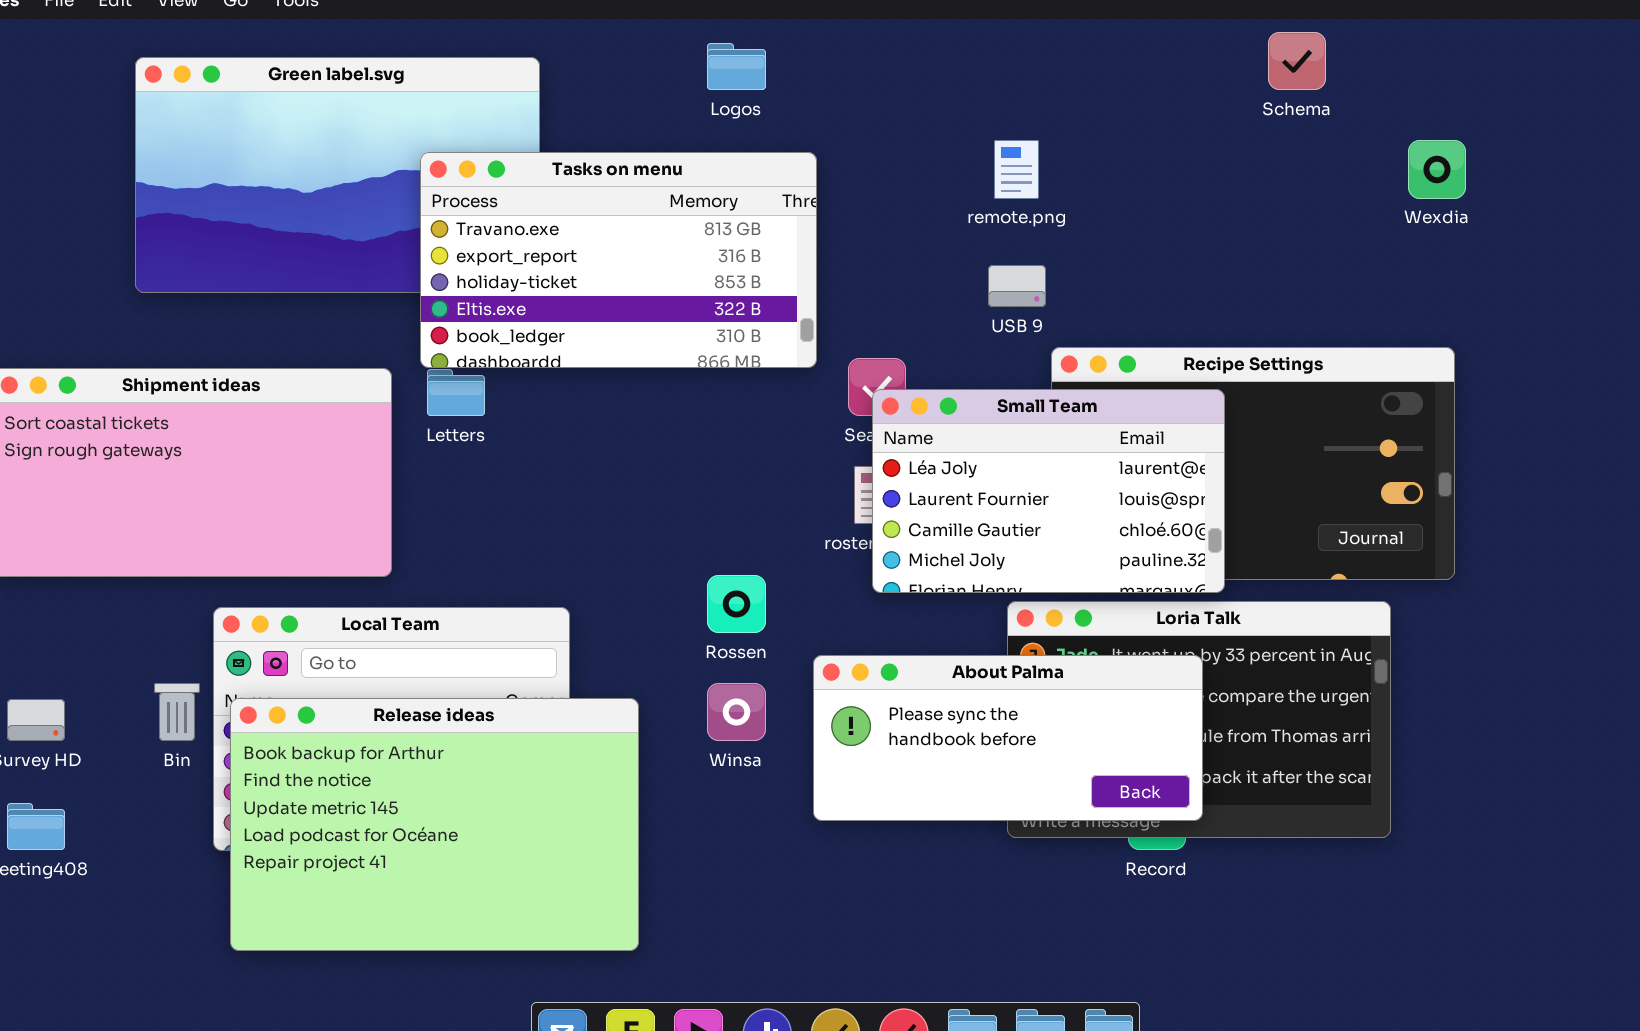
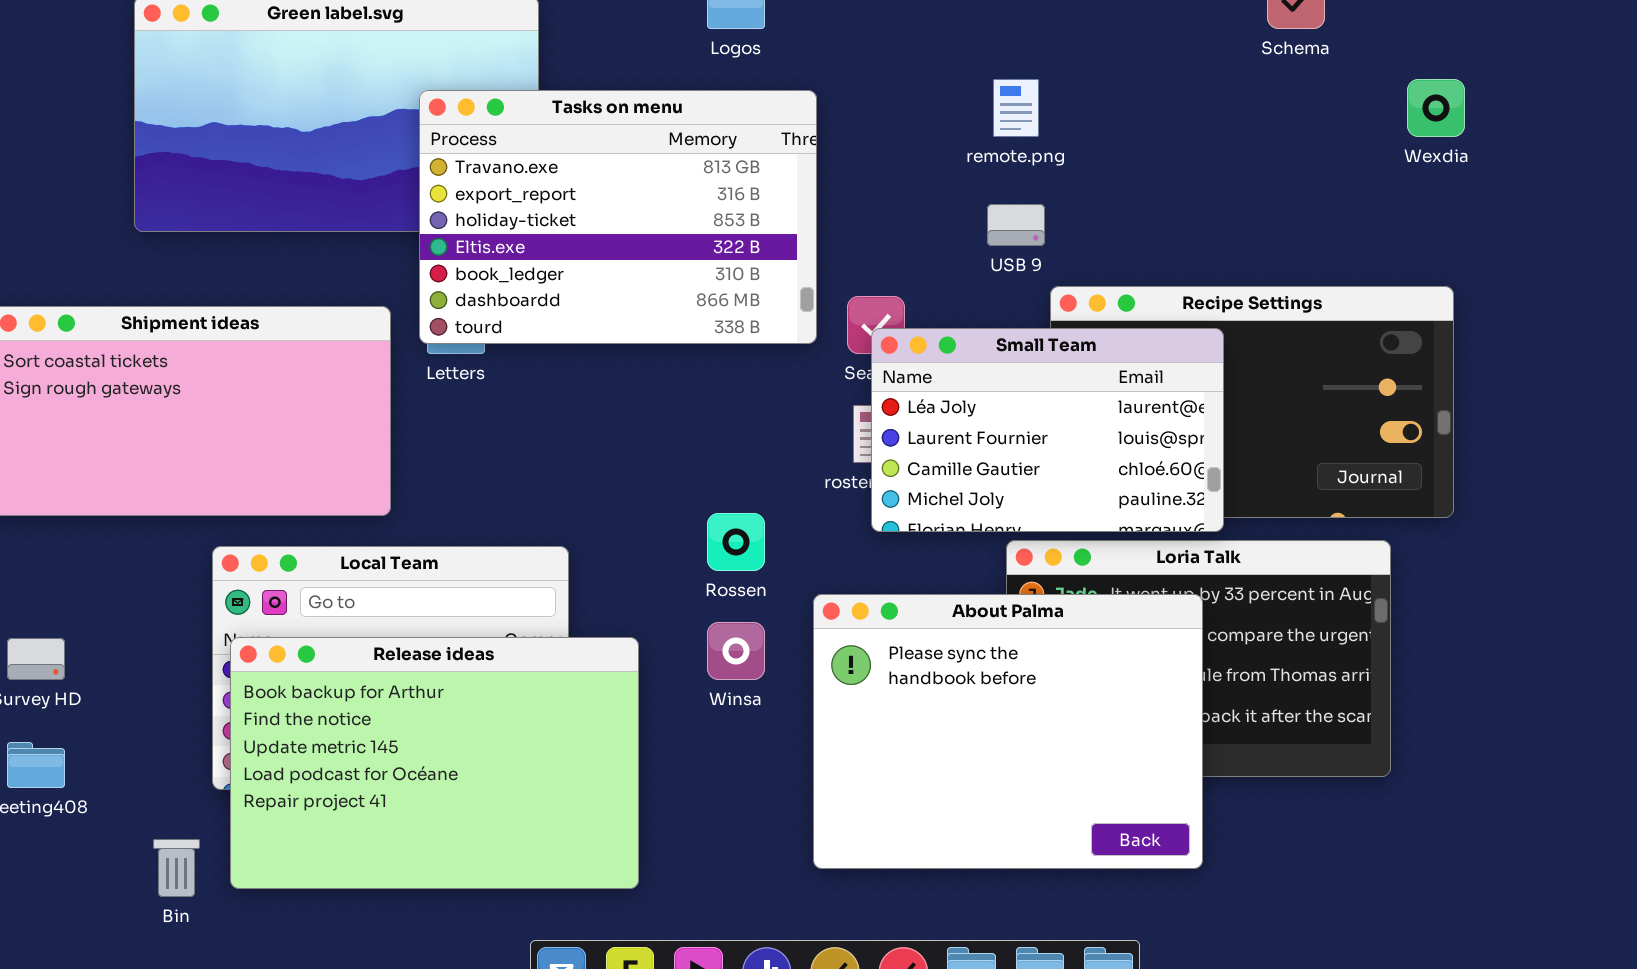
Tasks on menu: [420,152,817,368] -> [419,90,817,344], resized
About Palma: [813,655,1203,821] -> [813,594,1203,869], resized
Bin: [154,683,200,741] -> [153,839,200,897], moved

